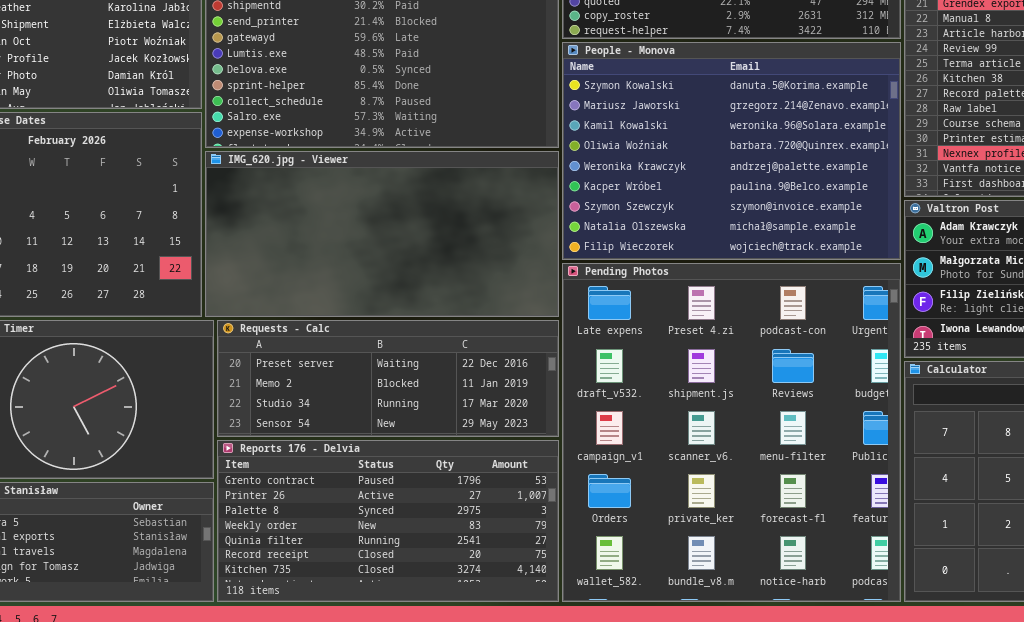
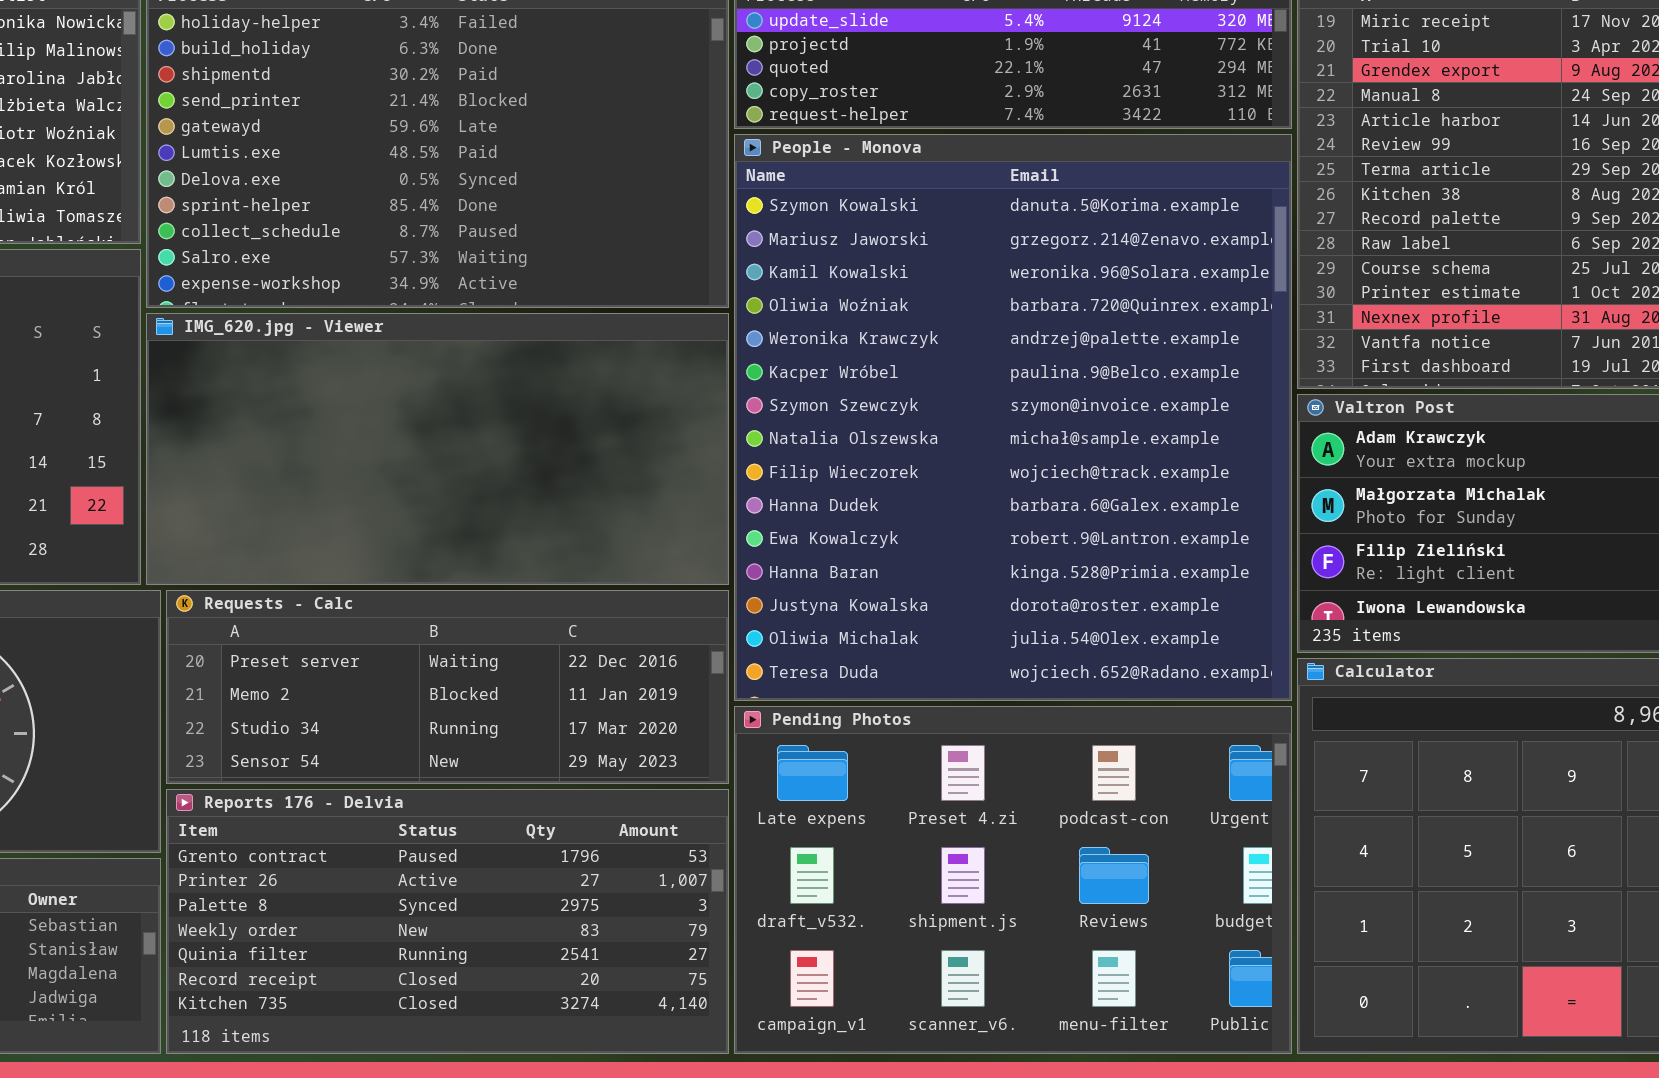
People - Monova: [562,42,901,260] -> [734,134,1292,701], resized
Pending Photos: [562,263,901,602] -> [734,706,1292,1054], resized

